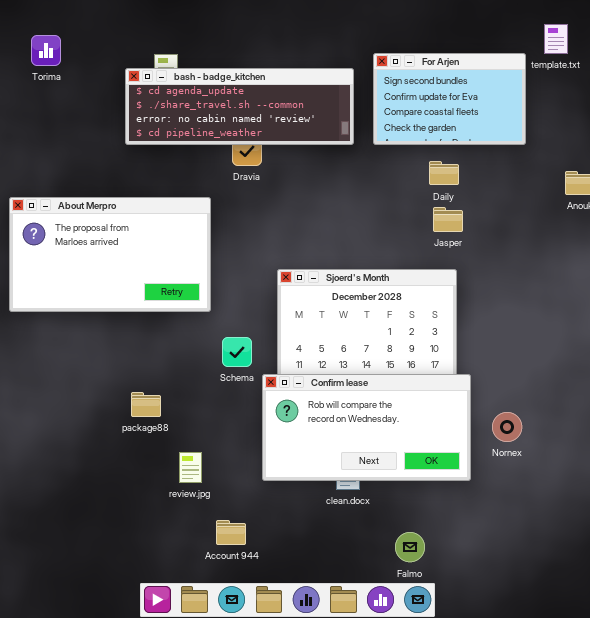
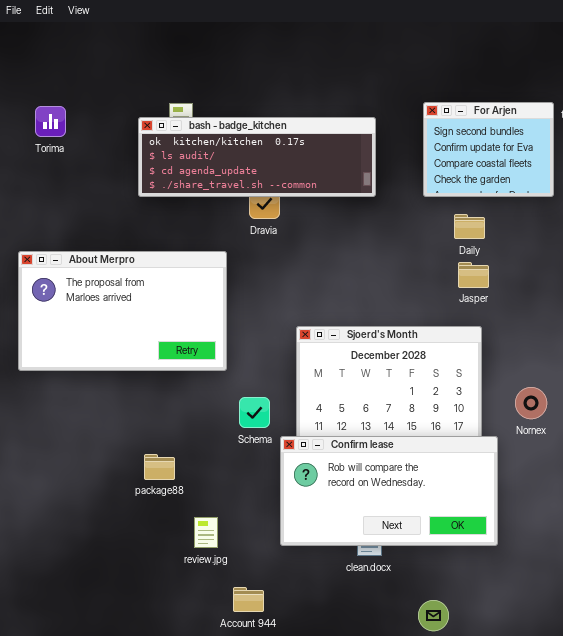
Torima: [31,35,61,66] -> [35,106,66,137], moved
For Arjen: [373,53,526,145] -> [423,102,554,197], resized
bash - badge_kitchen: [125,68,354,145] -> [138,117,376,197], scrolled up 2 rows
Nornex: [492,412,522,442] -> [515,387,547,419], moved

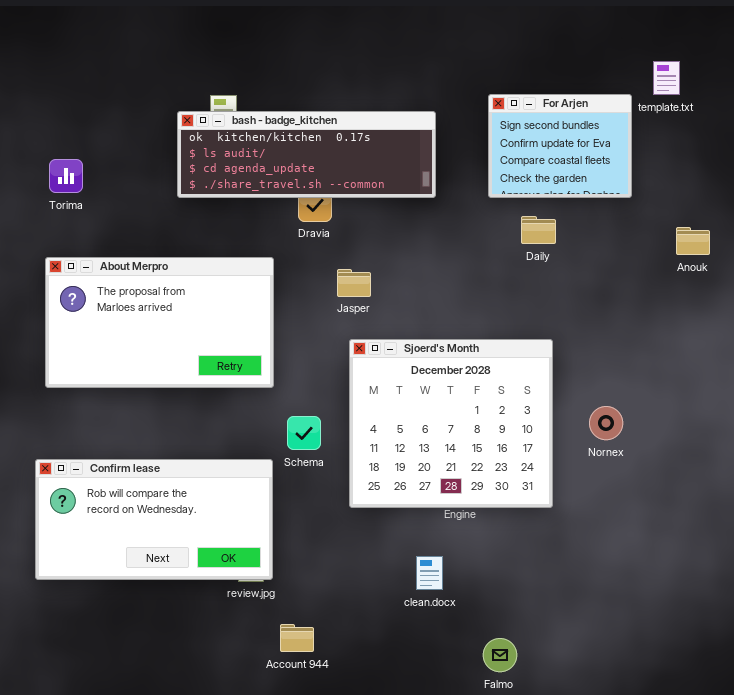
Torima: [35,106,66,137] -> [49,159,83,193], moved
Jasper: [458,262,489,288] -> [337,269,371,297], moved
Confirm lease: [280,436,498,546] -> [35,459,273,580], moved

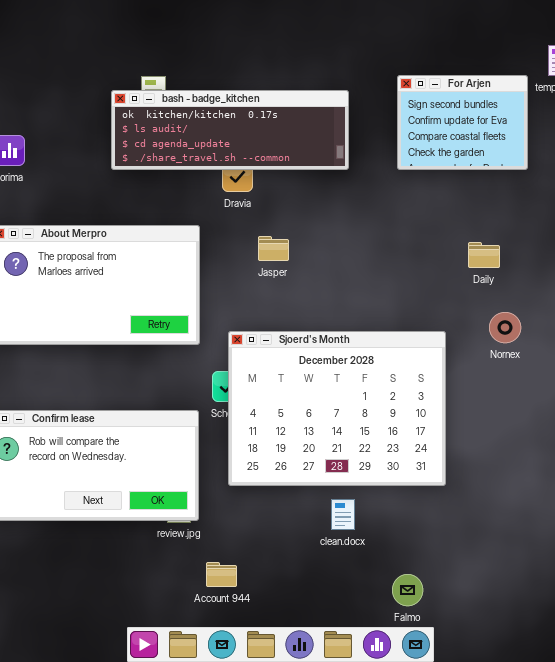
Daily: [521,216,556,244] -> [468,242,500,268], moved
Sjoerd's Month: [349,339,553,508] -> [228,331,446,486], moved, resized
Nornex: [589,406,623,440] -> [489,312,521,343], moved

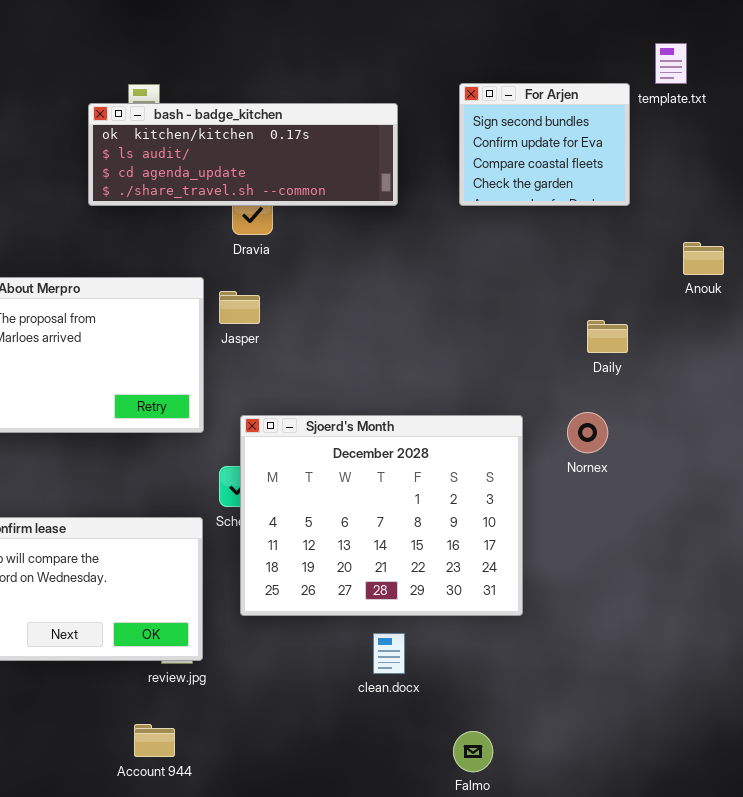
Jasper: [258,236,289,261] -> [219,291,260,324], moved
Daily: [468,242,500,268] -> [587,320,628,353], moved
Nornex: [489,312,521,343] -> [567,412,608,453], moved
Account 944: [206,562,237,587] -> [134,724,175,757], moved

